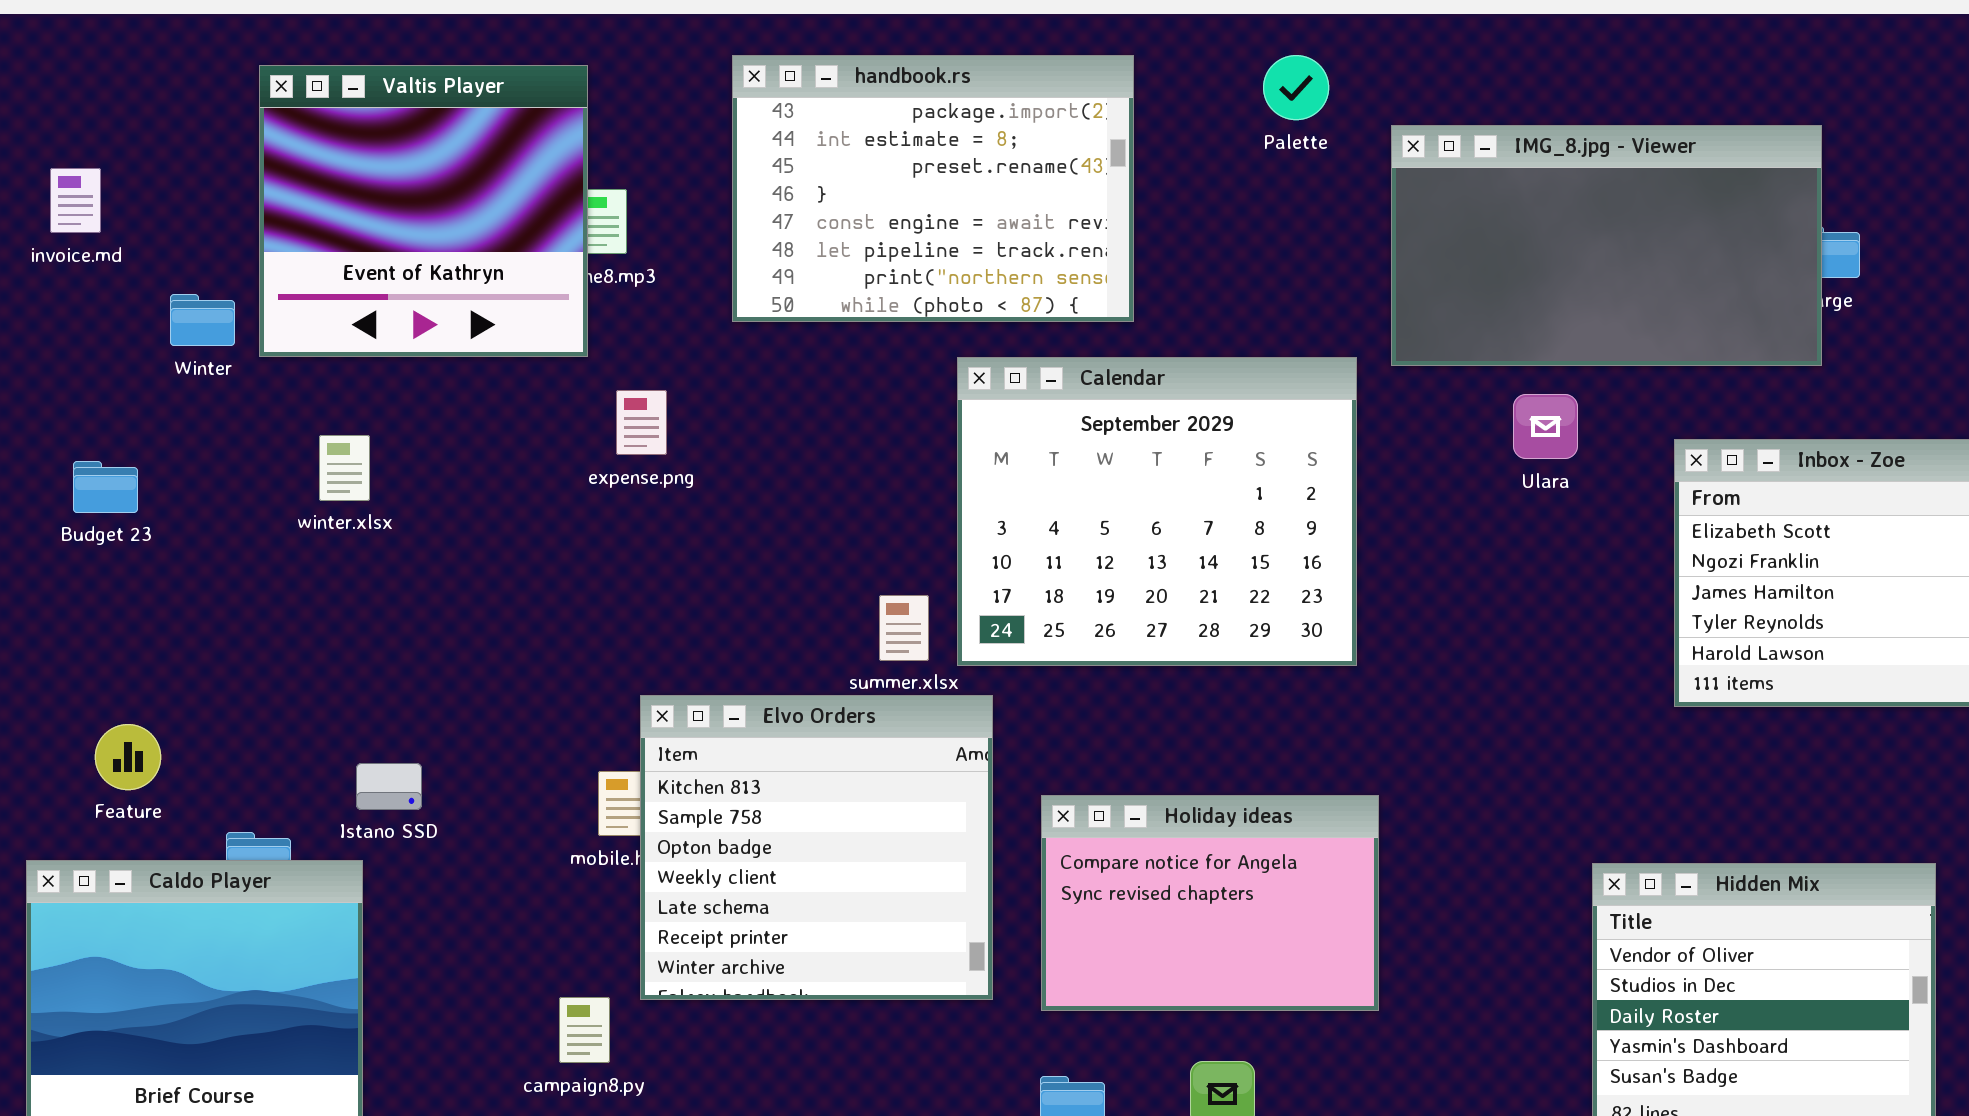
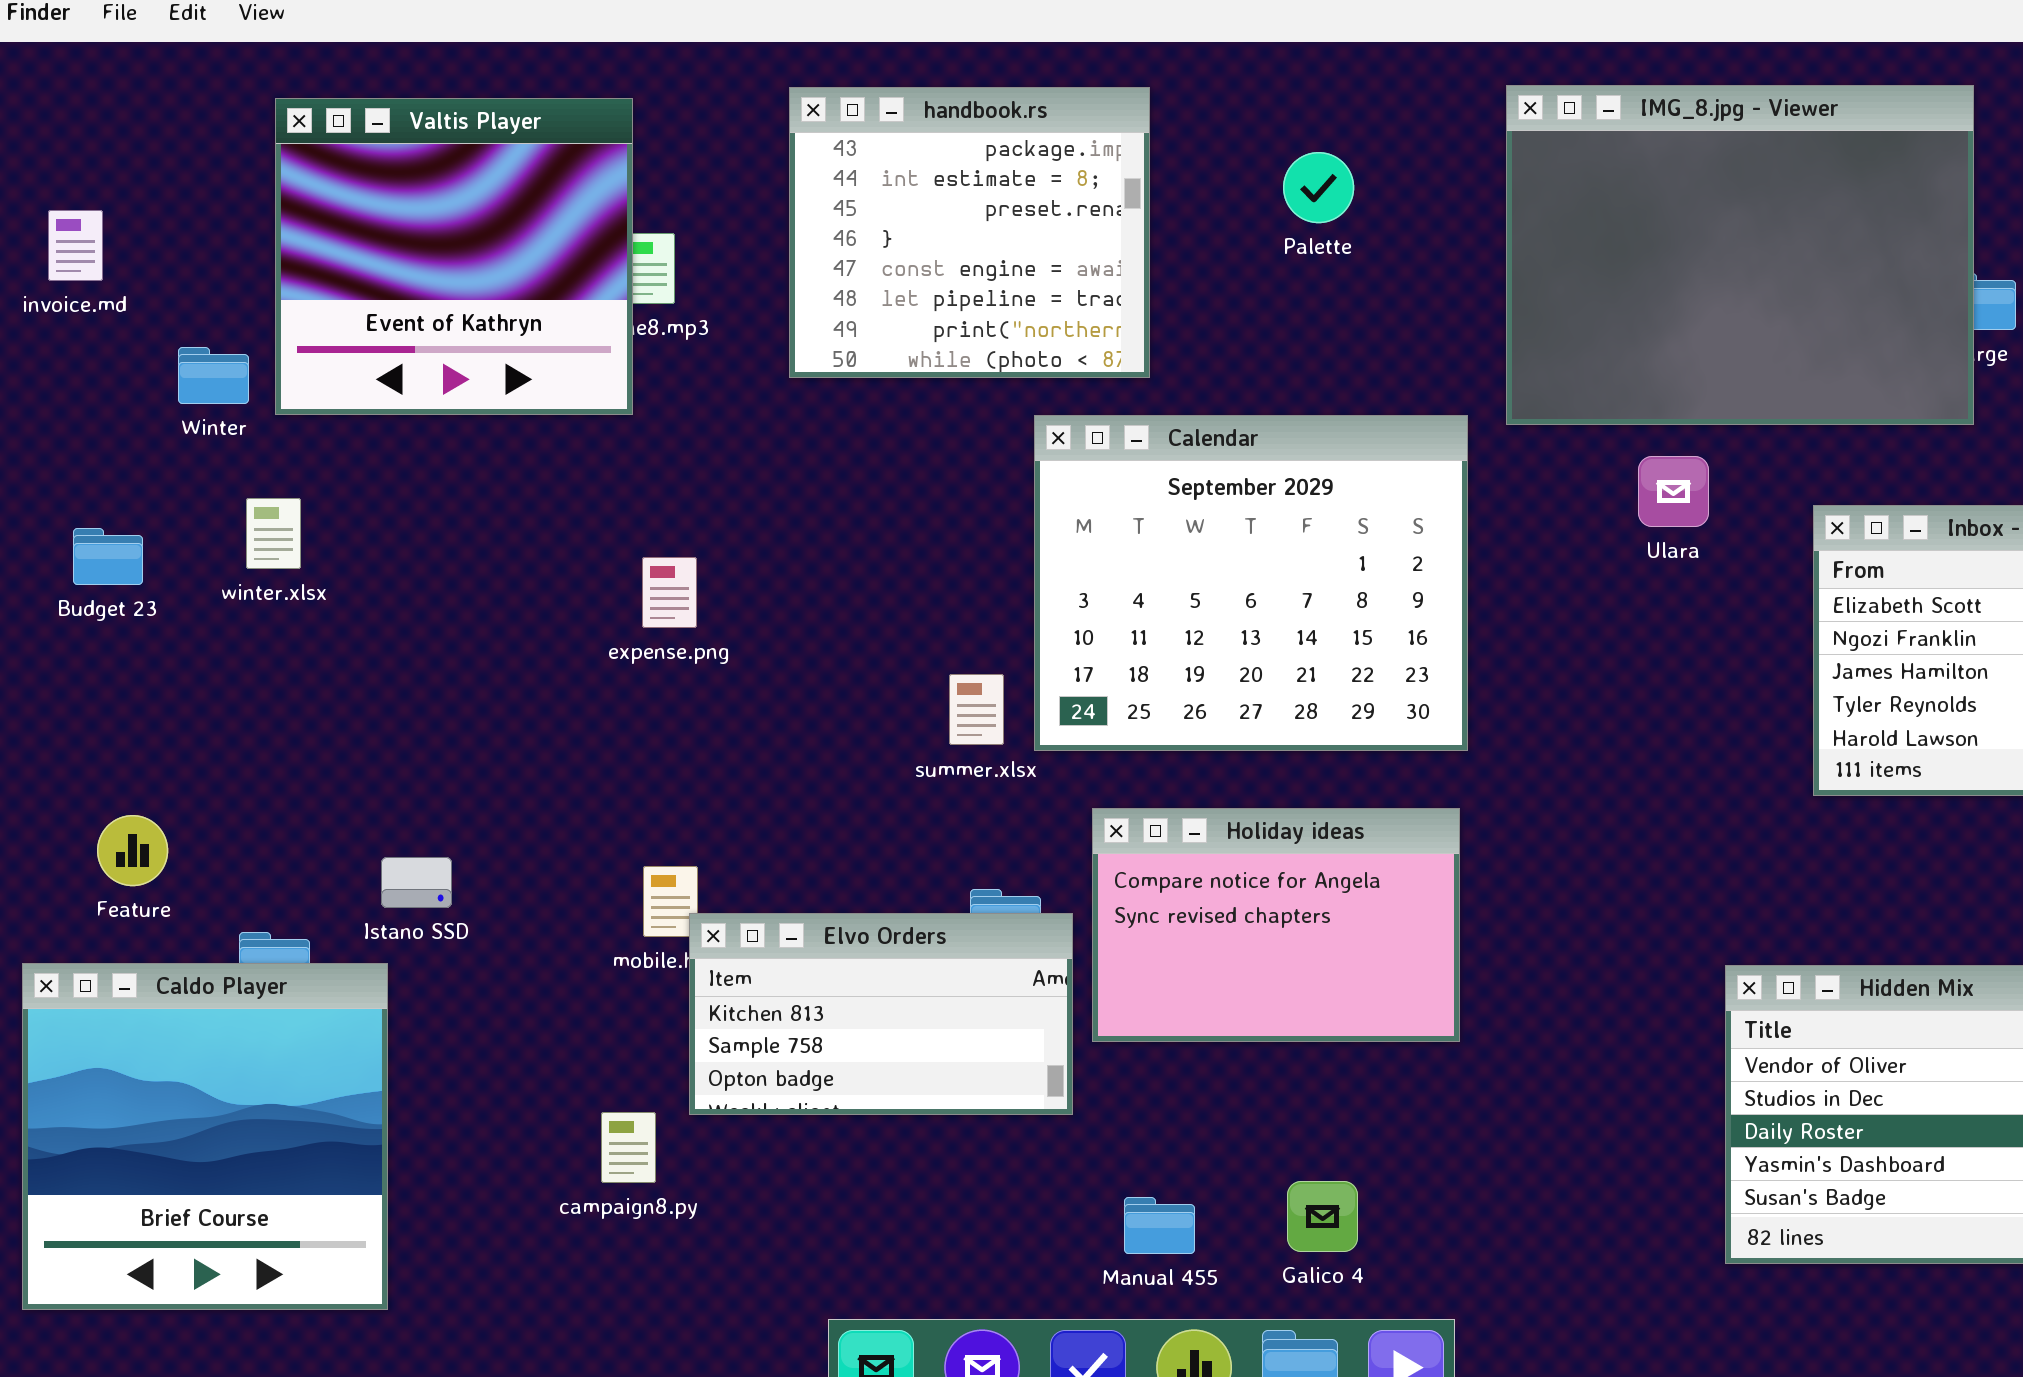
handbook.rs: [732,55,1134,322] -> [789,87,1150,378], resized
Palette: [1263,55,1329,120] -> [1283,152,1354,223], moved
IMG_8.jpg - Viewer: [1391,125,1822,366] -> [1506,85,1974,425], resized
expense.png: [616,390,667,455] -> [642,557,697,628], moved
winter.xlsx: [319,435,370,501] -> [246,498,301,569], moved
Elvo Orders: [640,695,993,1000] -> [689,913,1073,1115], resized
Holiday ideas: [1041,795,1379,1011] -> [1092,808,1460,1042], moved

